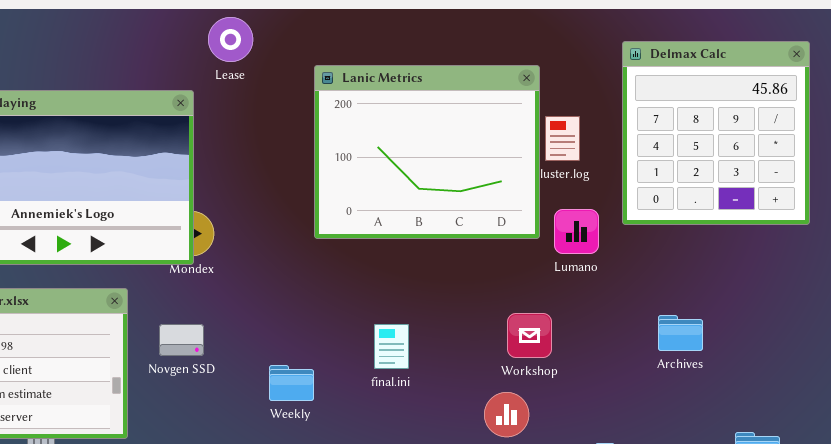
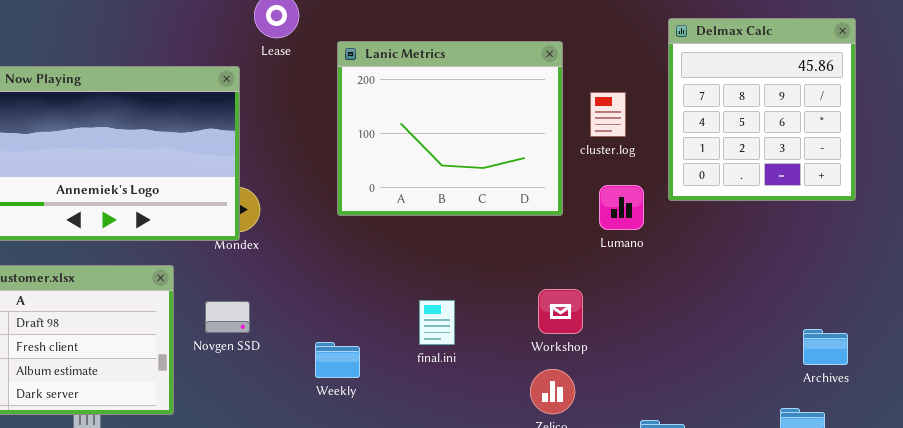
Lanic Metrics: [314,65,540,239] -> [337,41,563,216], moved
Workshop: [507,313,552,358] -> [538,289,583,334], moved
Archives: [658,315,703,351] -> [803,329,848,365], moved

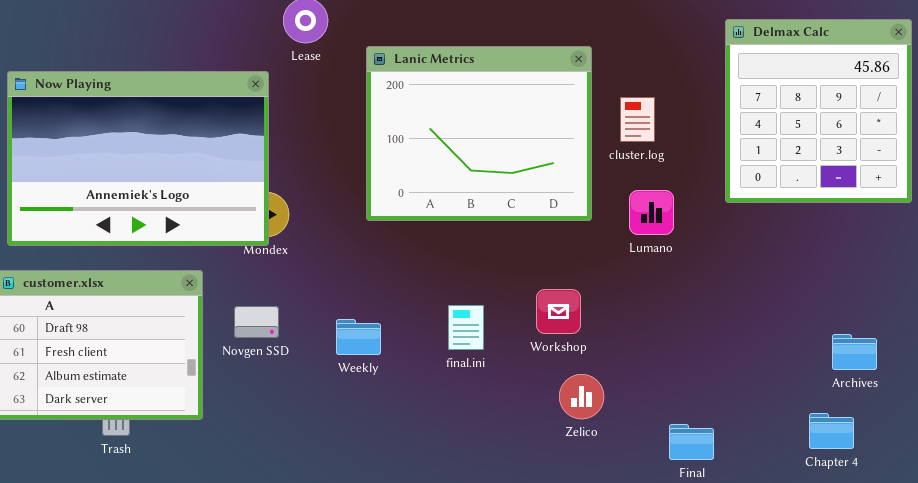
Delmax Calc: [668,18,856,201] -> [725,19,912,203], moved
Workshop: [538,289,583,334] -> [536,289,581,334], moved
Weekly: [315,342,360,378] -> [336,319,381,355], moved

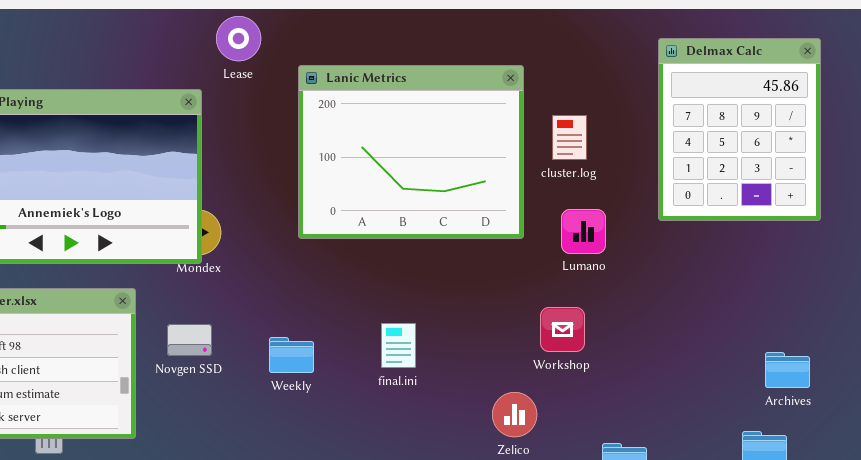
Delmax Calc: [725,19,912,203] -> [658,38,821,221], resized
Workshop: [536,289,581,334] -> [540,307,585,352], moved

